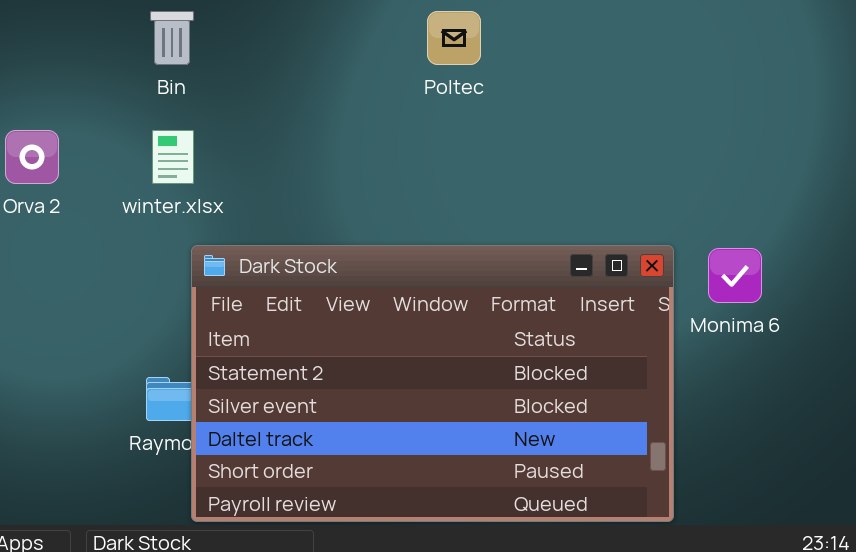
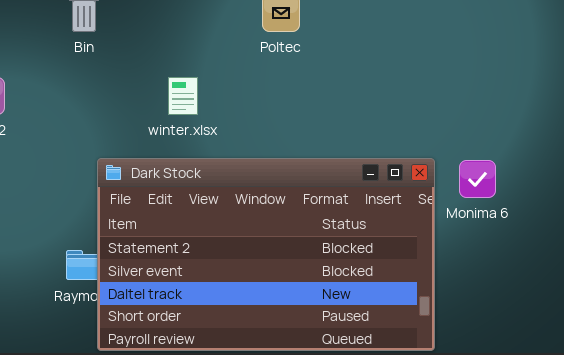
winter.xlsx: [152,130,194,184] -> [168,77,198,115], moved

